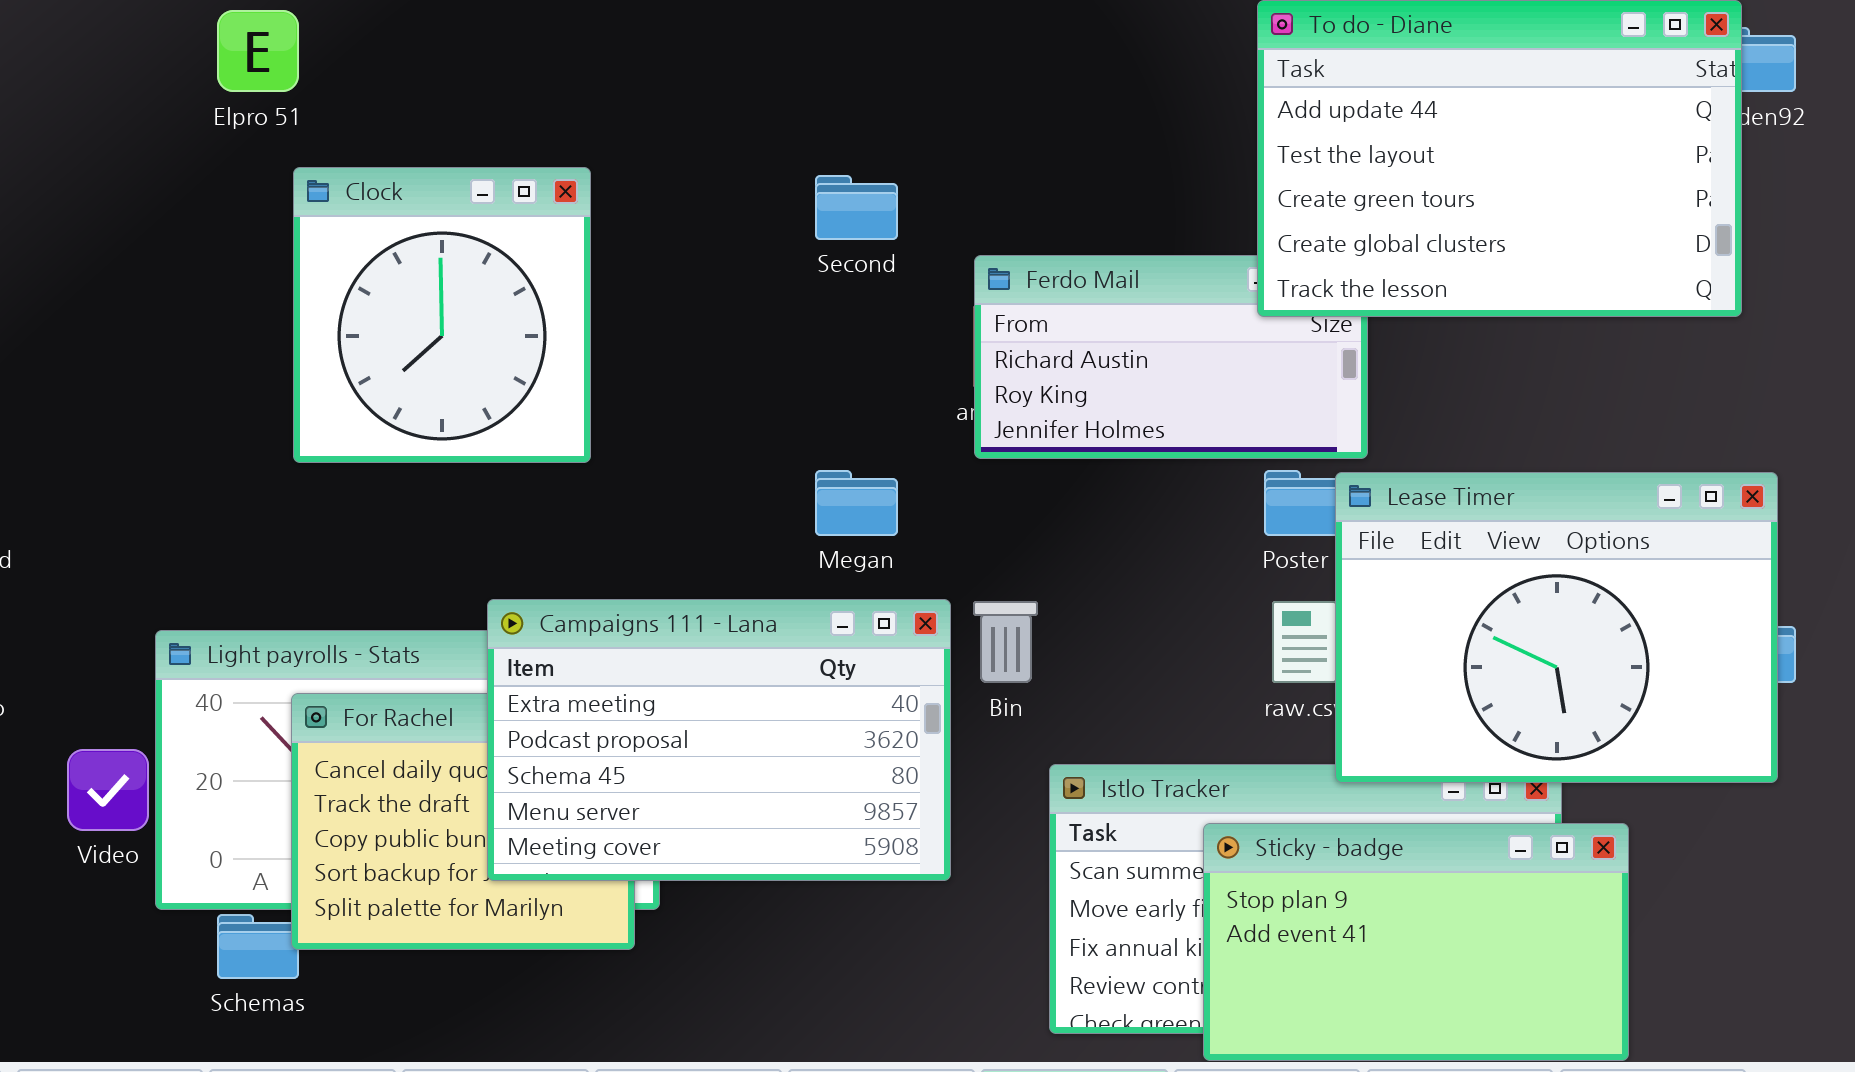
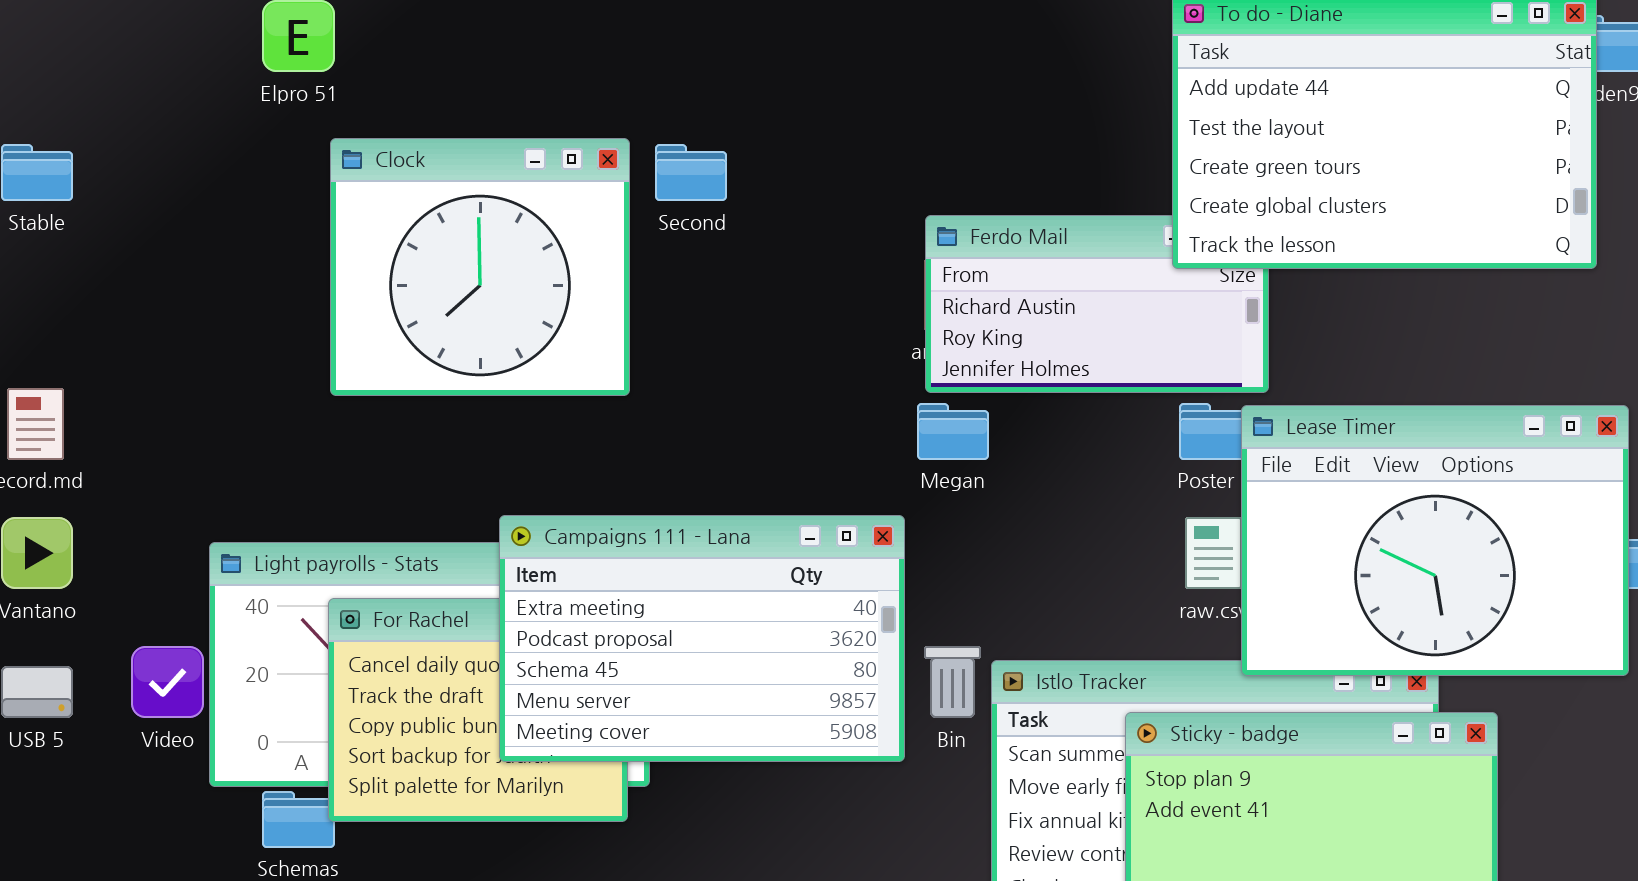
Clock: [293,167,591,463] -> [330,138,630,396], resized
Second: [815,175,898,240] -> [655,144,727,201], moved
Megan: [815,470,898,536] -> [917,403,989,460], moved
Bin: [973,601,1038,683] -> [924,646,981,718], moved

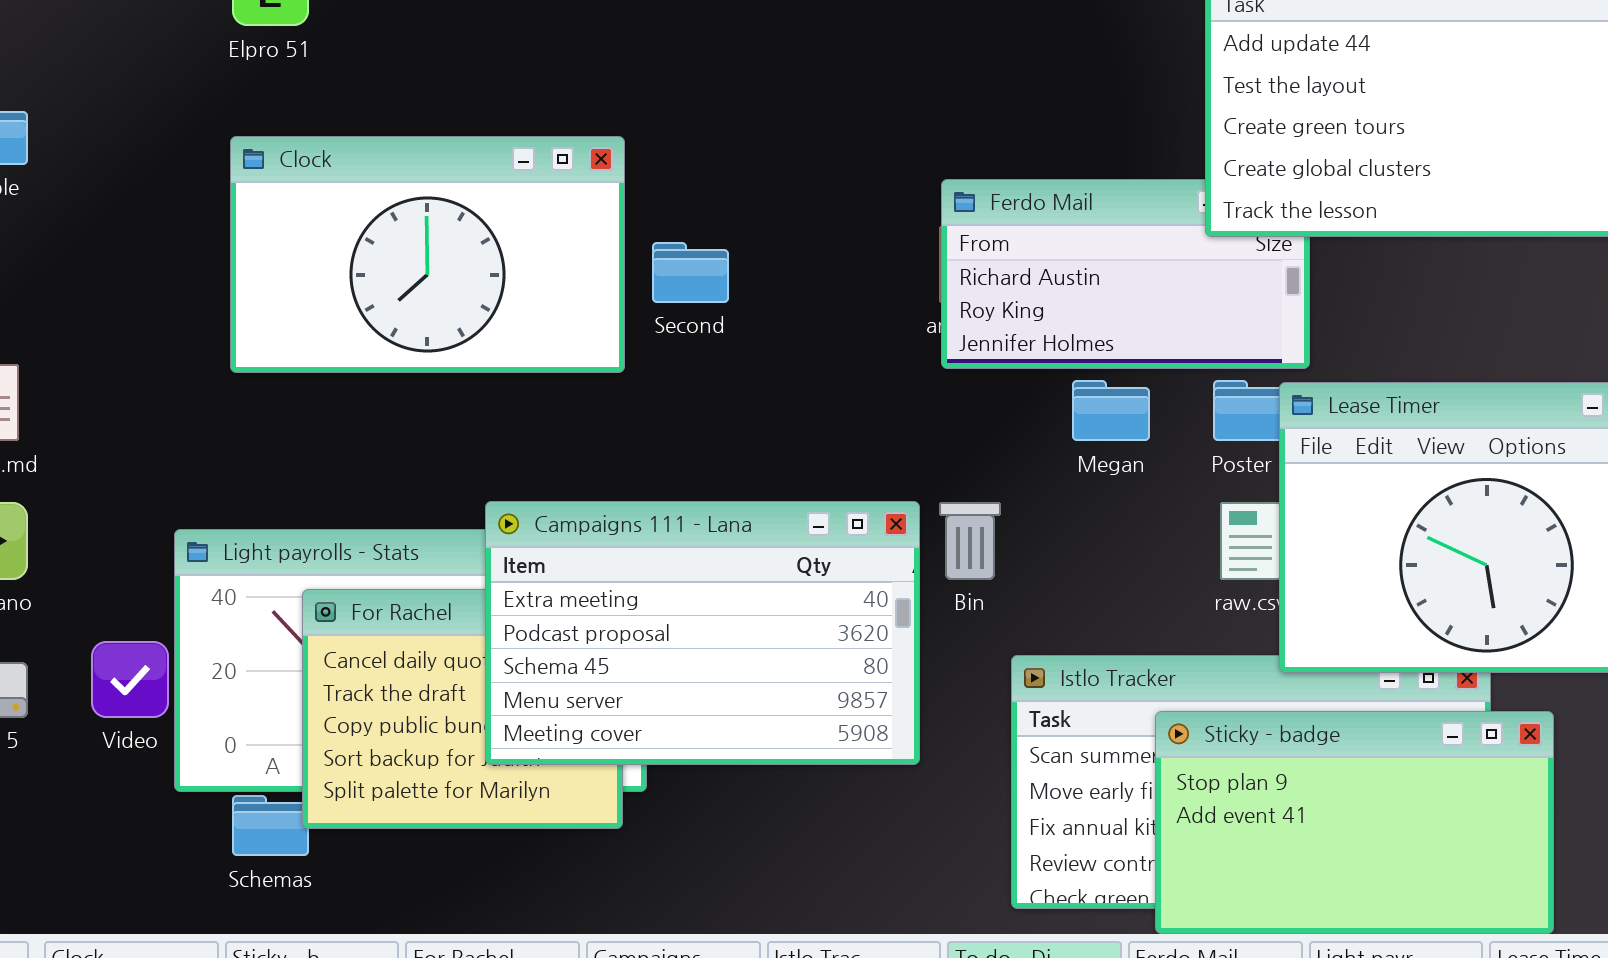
Clock: [330,138,630,396] -> [230,136,625,373], resized
Second: [655,144,727,201] -> [652,242,729,303], moved
Megan: [917,403,989,460] -> [1072,380,1150,441], moved
Bin: [924,646,981,718] -> [939,502,1001,580], moved

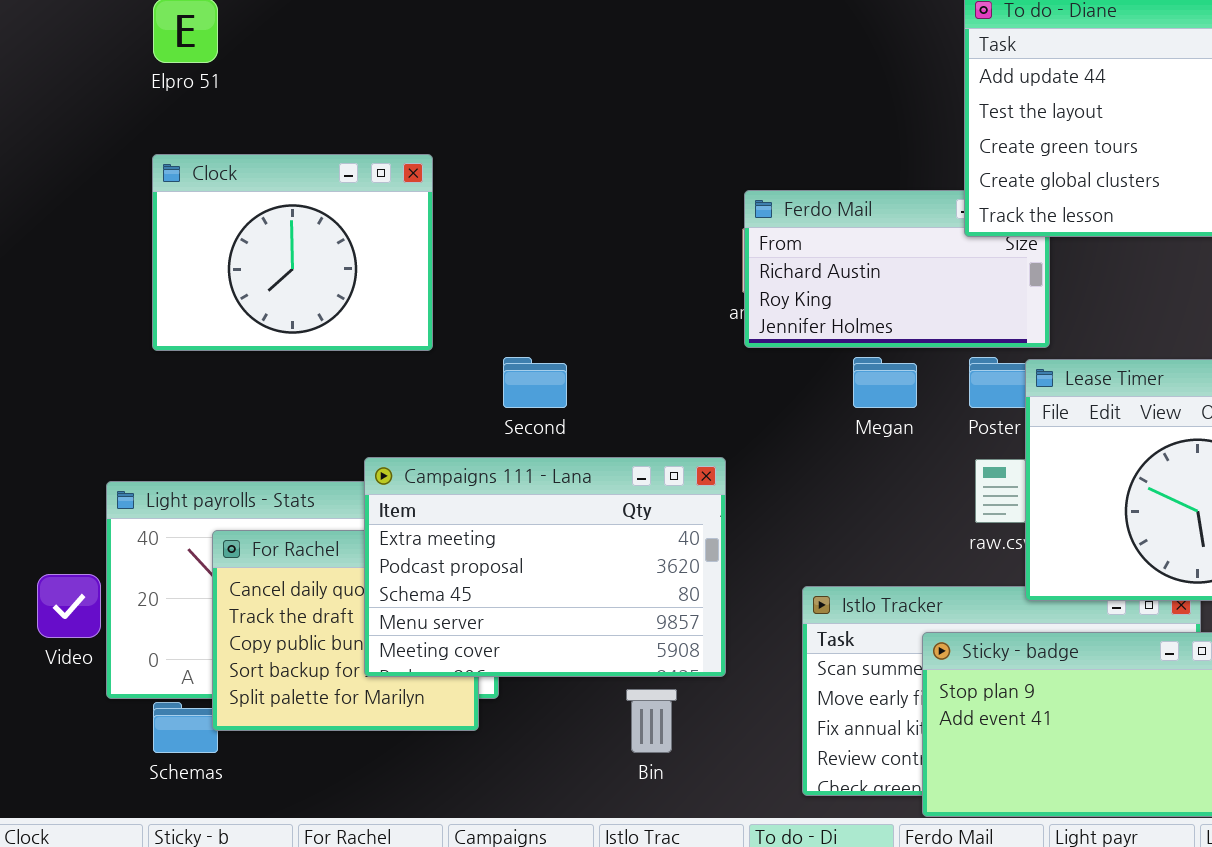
Clock: [230,136,625,373] -> [152,154,433,351], resized
Second: [652,242,729,303] -> [503,357,567,408], moved
Bin: [939,502,1001,580] -> [626,689,677,753], moved

